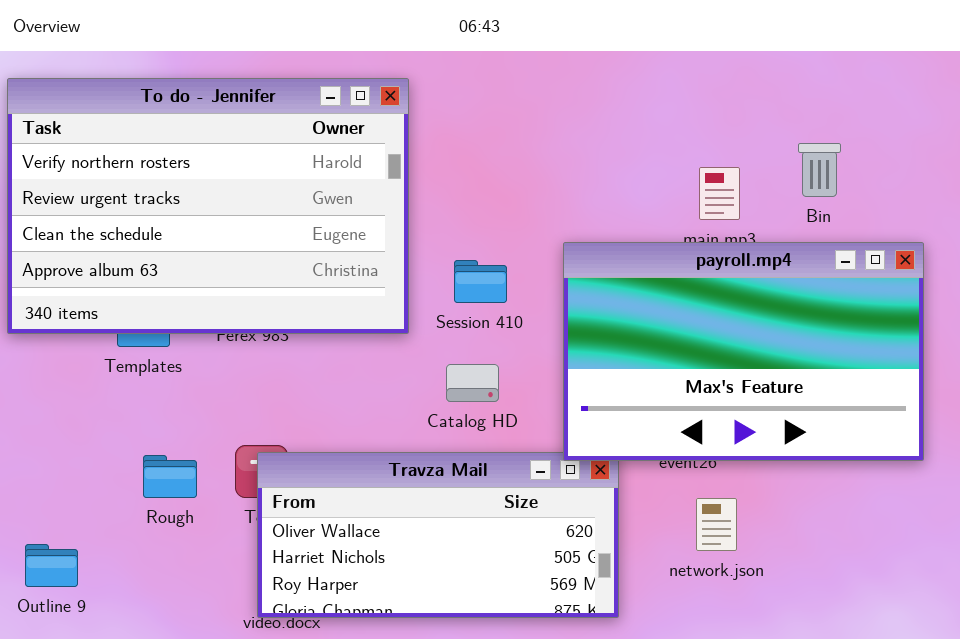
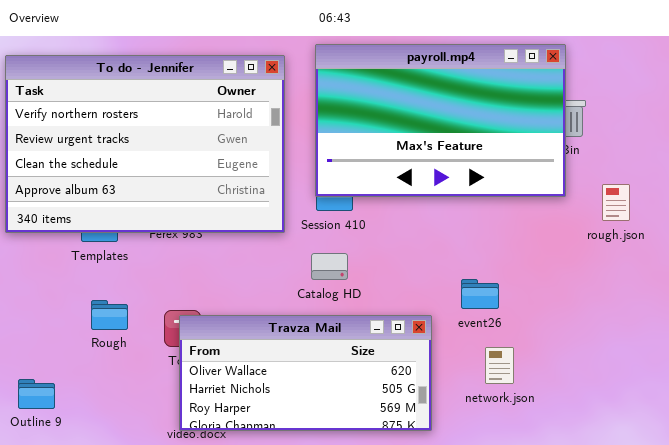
payroll.mp4: [563,242,924,461] -> [315,44,566,197], moved
Rough: [143,455,197,498] -> [91,300,128,330], moved

